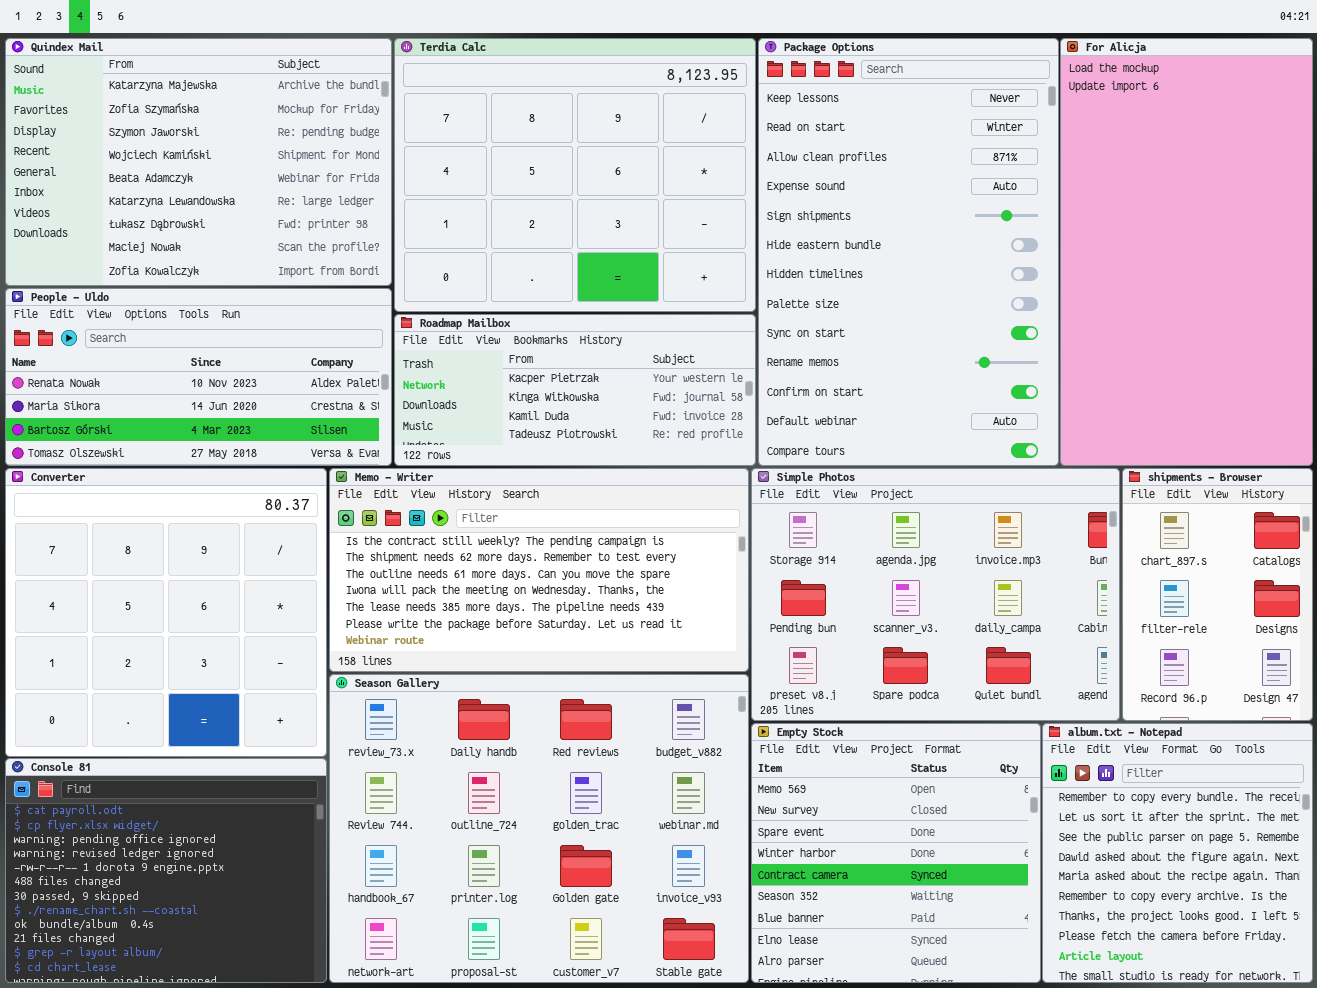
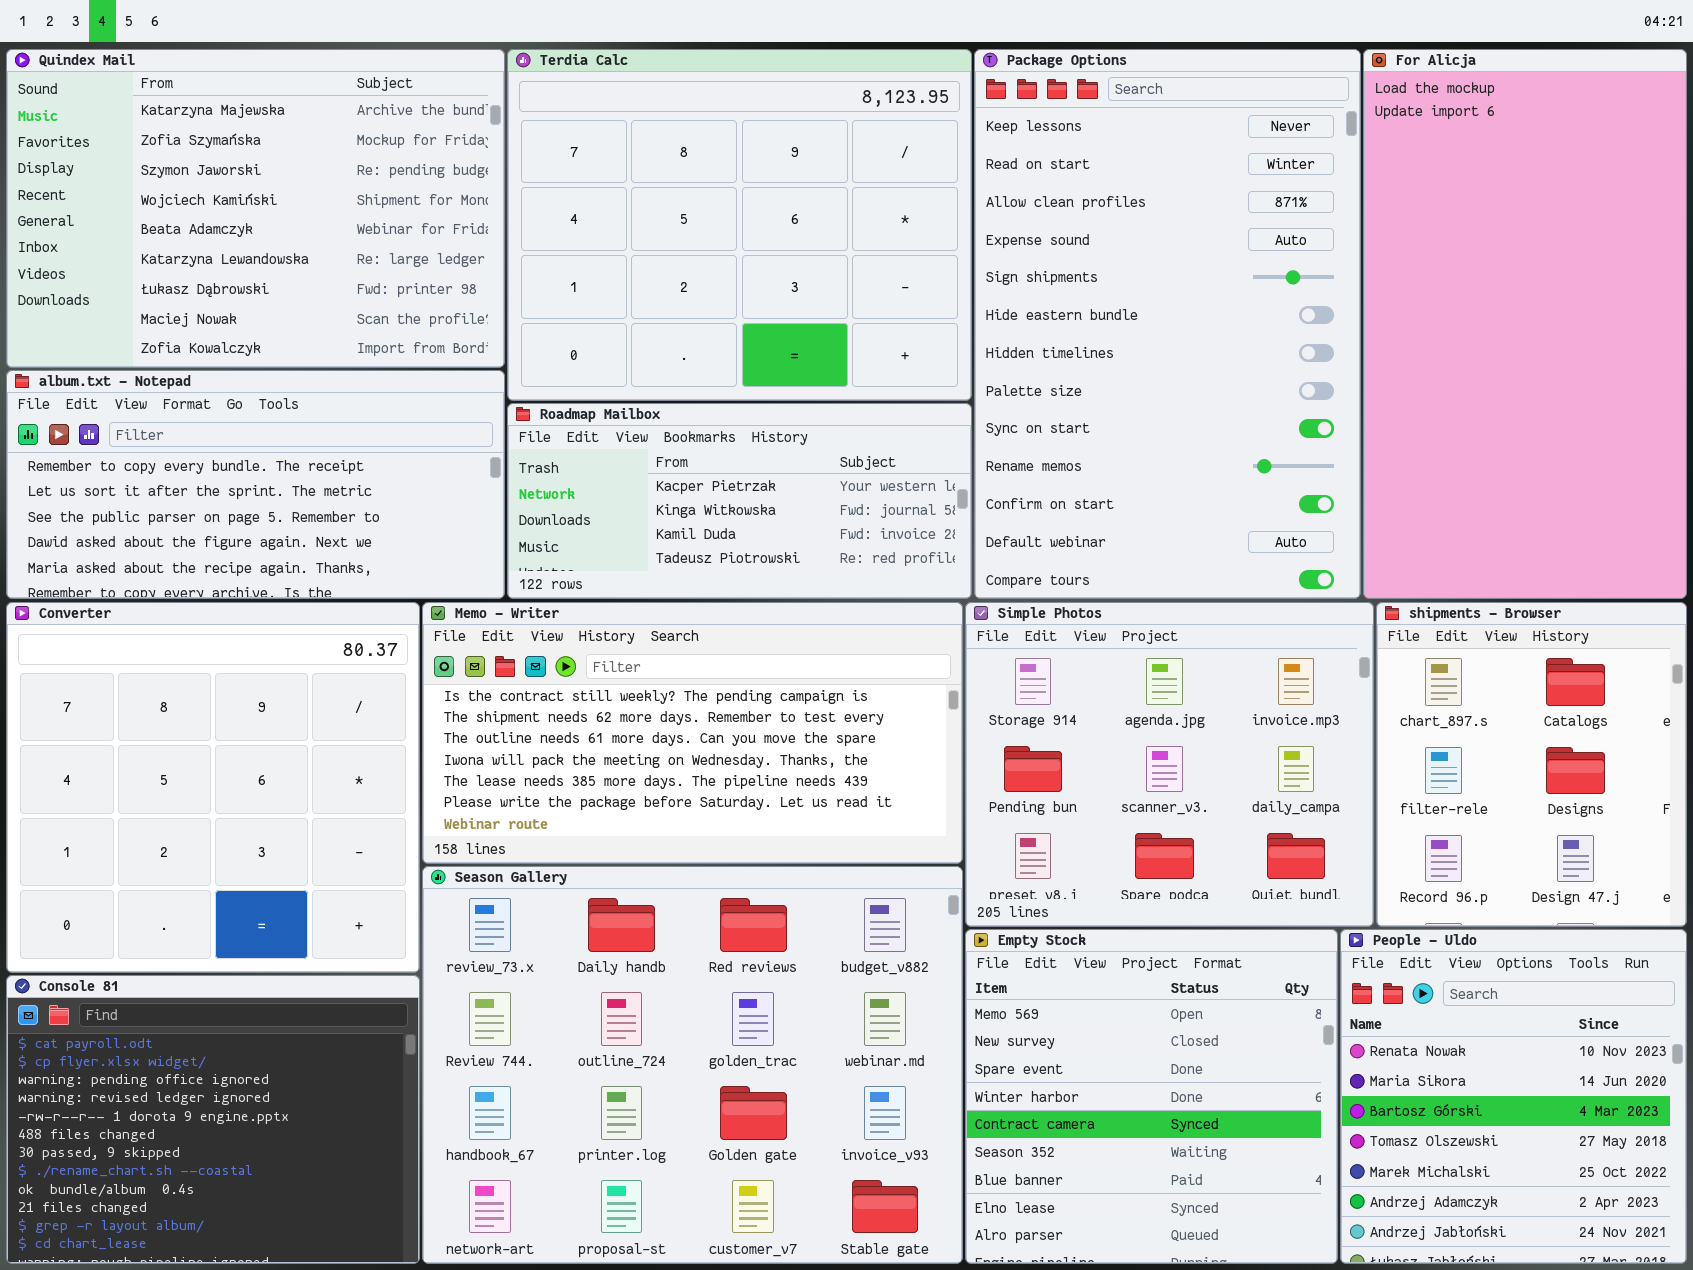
People - Uldo: [5,288,392,466] -> [1340,929,1687,1264], moved, resized
Simple Photos: [751,468,1120,721] -> [965,602,1374,927], resized
shipments - Browser: [1122,468,1313,721] -> [1376,602,1687,927], resized
album.txt - Notepad: [1042,723,1313,983] -> [6,370,505,599], moved, resized

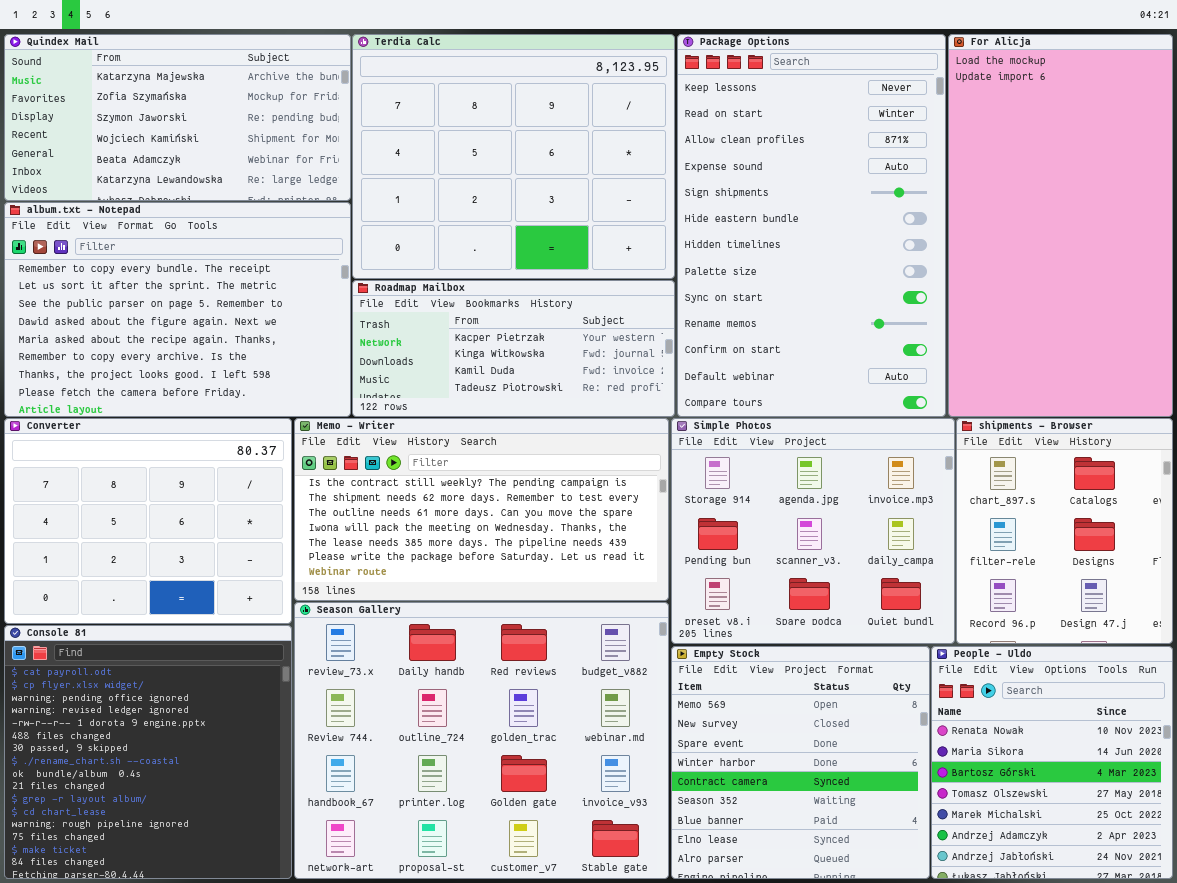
Quindex Mail: [6,49,505,368] -> [4,34,351,201], resized
album.txt - Notepad: [6,370,505,599] -> [4,202,351,417], resized
Converter: [6,602,420,973] -> [4,418,292,624], resized
Console 81: [6,975,420,1264] -> [4,625,292,879], resized

